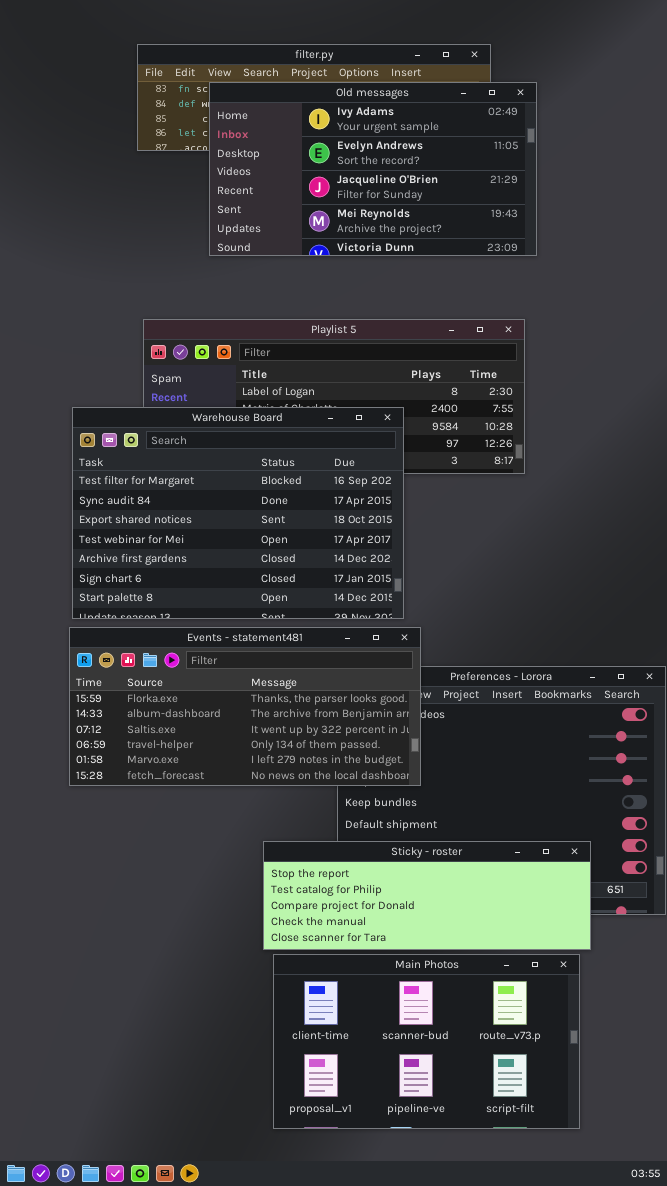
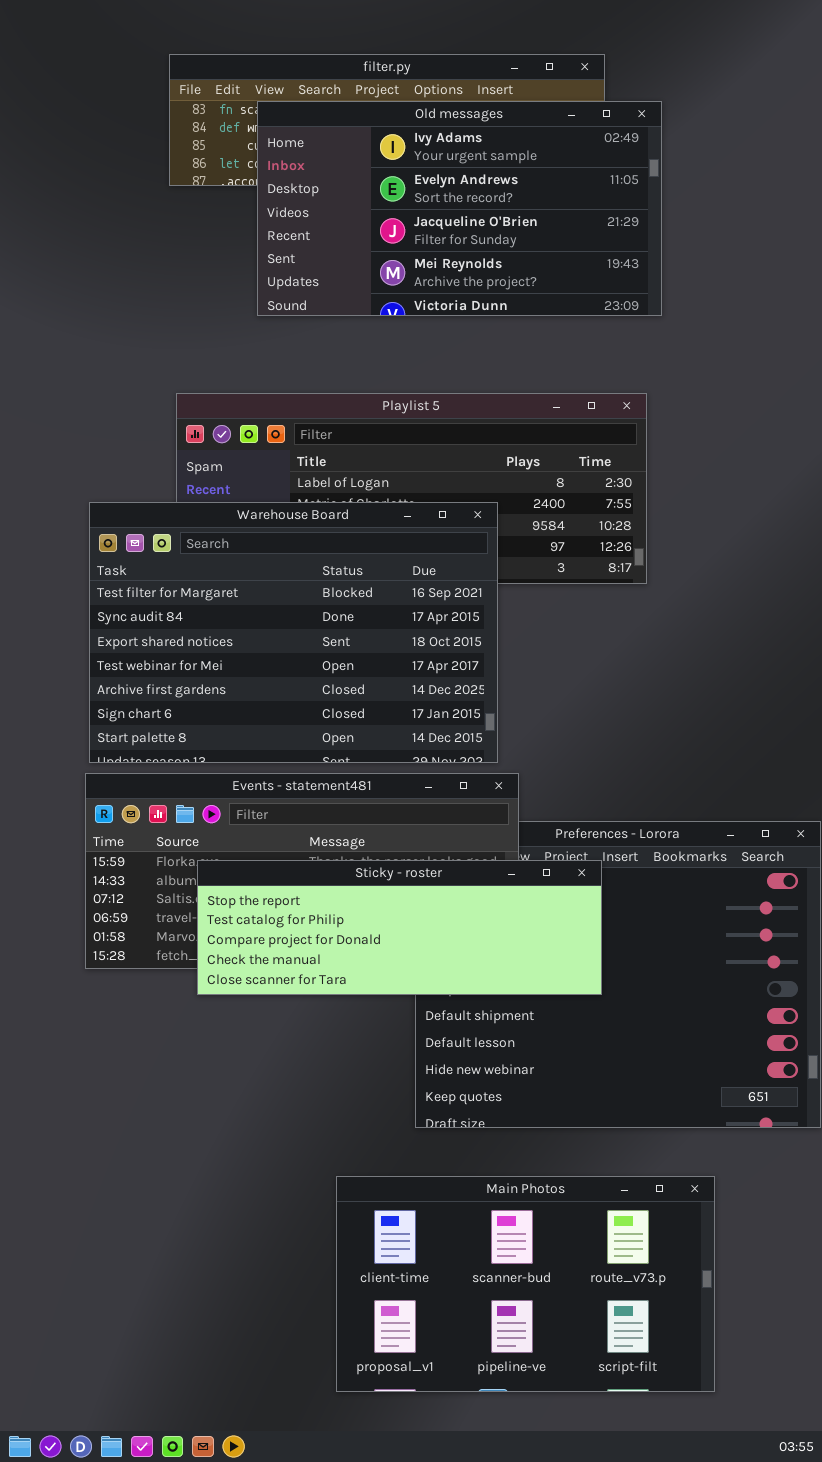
Sticky - roster: [263,841,591,950] -> [197,860,602,995], moved

